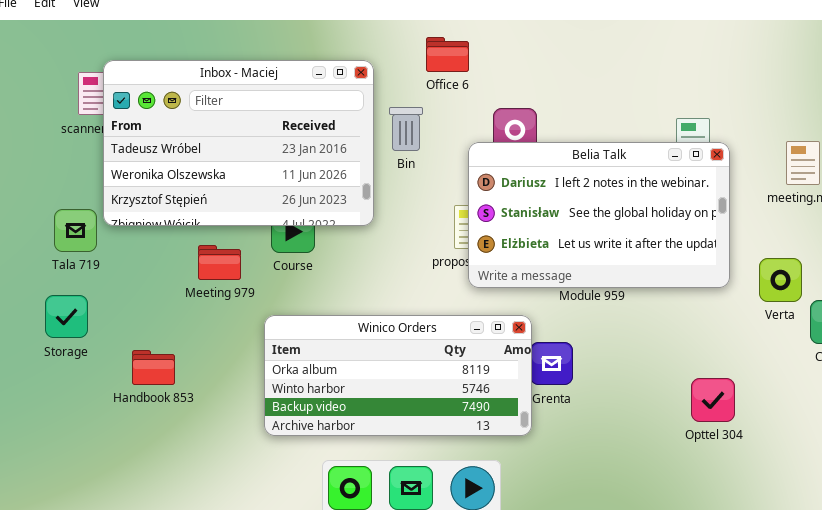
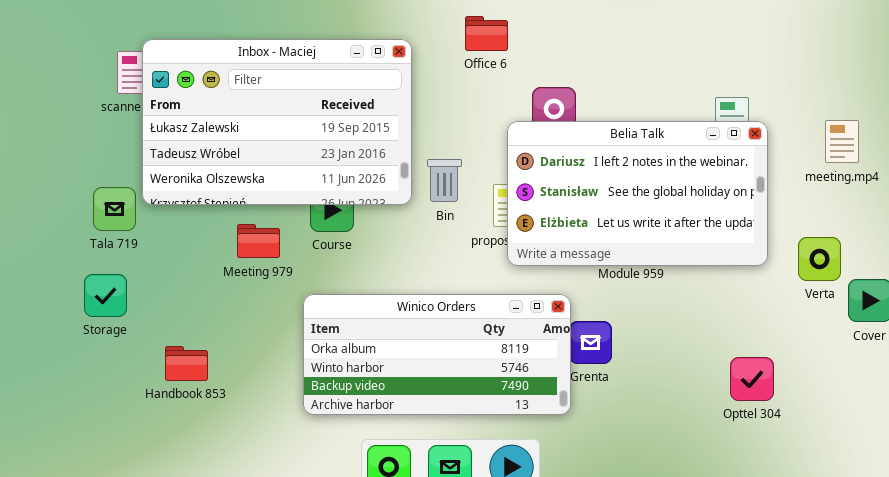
Inbox - Maciej: [103,60,374,226] -> [142,39,412,205], scrolled up 1 row
Bin: [389,107,423,151] -> [427,159,462,202], moved
Handbook 853: [132,350,175,385] -> [165,346,208,381], moved

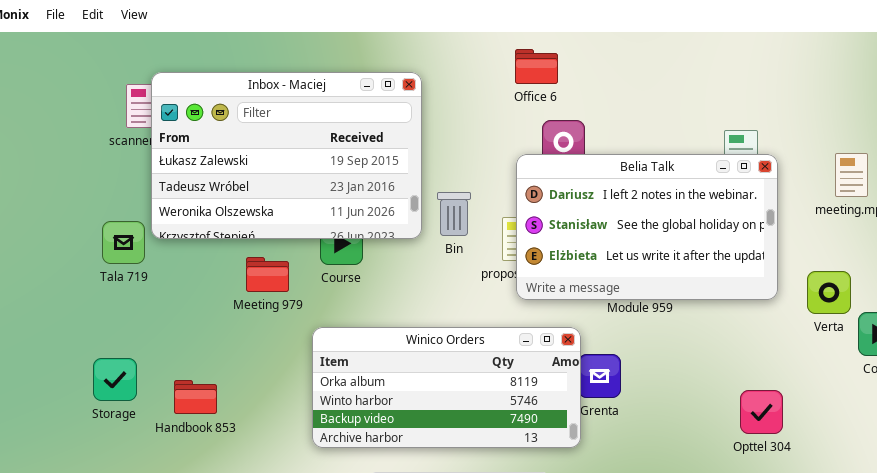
Office 6: [465,16,508,51] -> [515,49,558,84], moved
Storage: [84,274,127,317] -> [93,358,137,401], moved

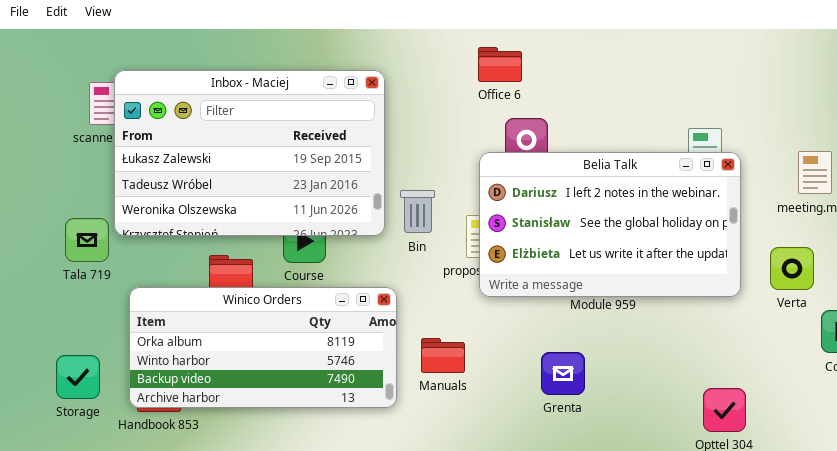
Verta: [807,271,851,314] -> [770,247,814,290], moved
Winico Orders: [312,327,581,448] -> [129,287,397,408], moved

